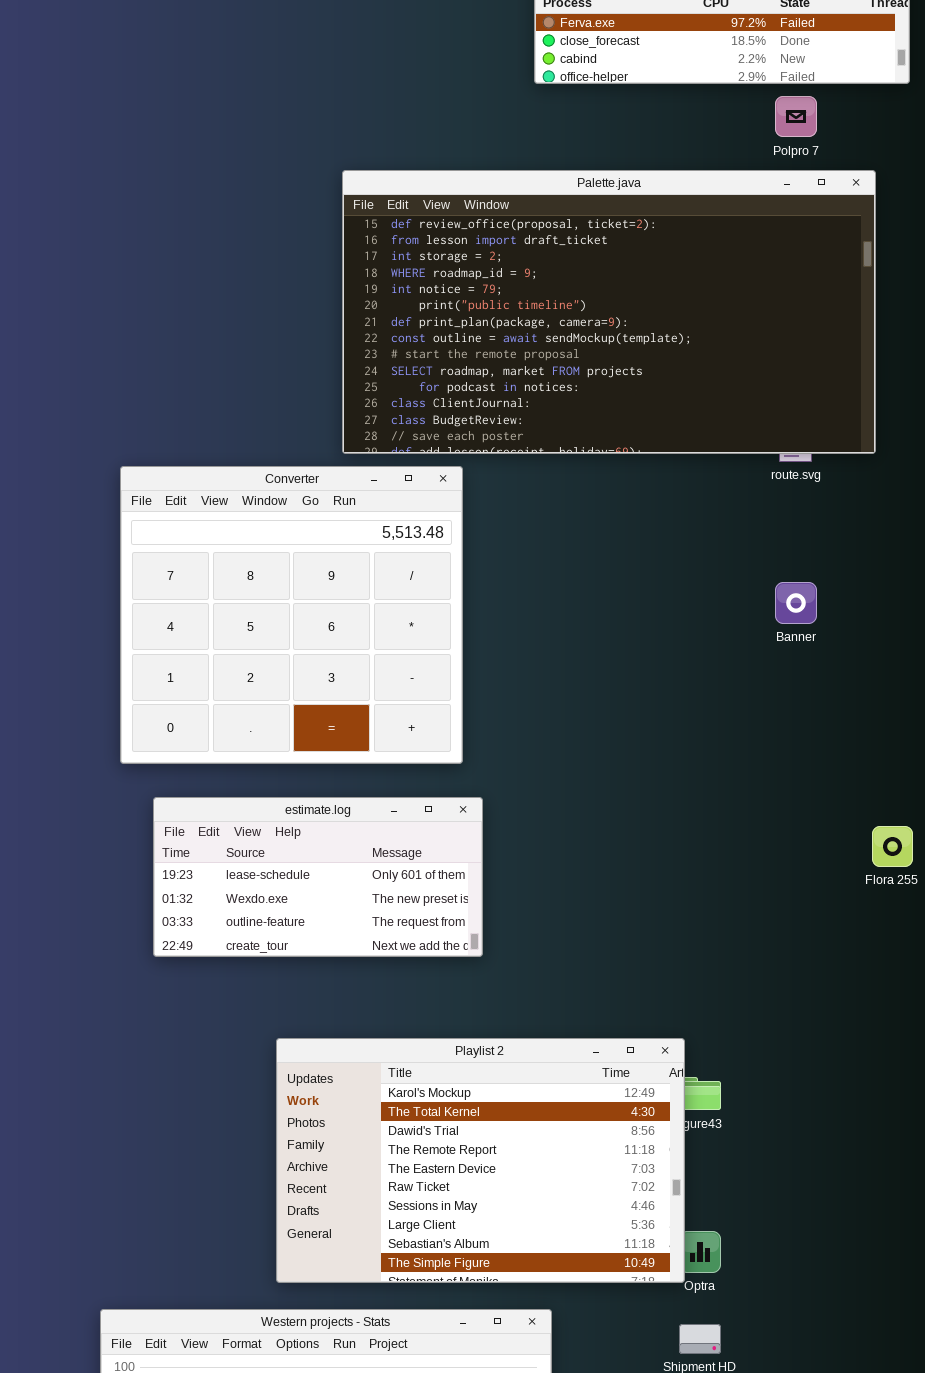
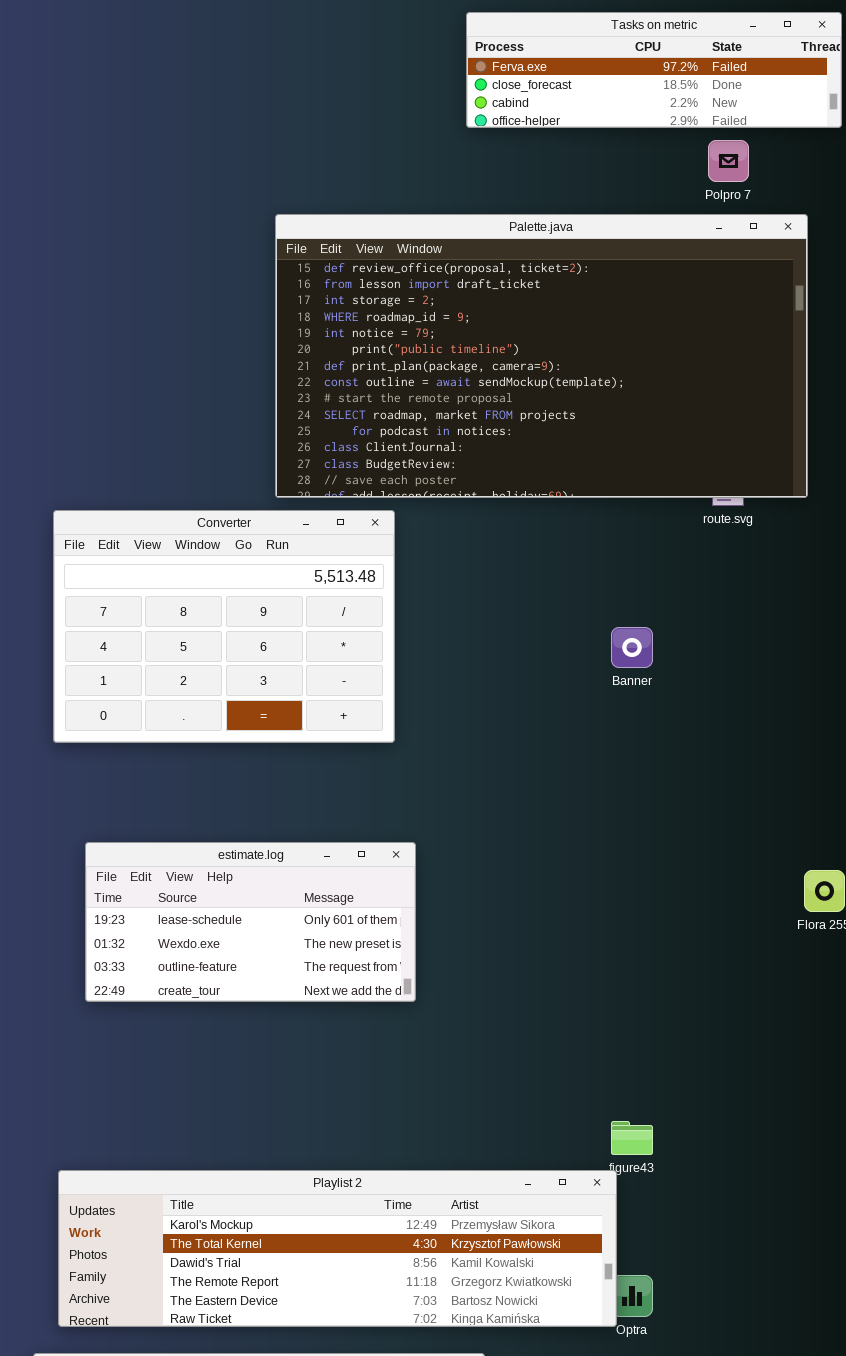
Converter: [120,466,463,764] -> [53,510,395,743], resized
Banner: [775,582,817,624] -> [611,627,653,668], moved
Playlist 2: [276,1038,685,1283] -> [58,1170,617,1327], resized

